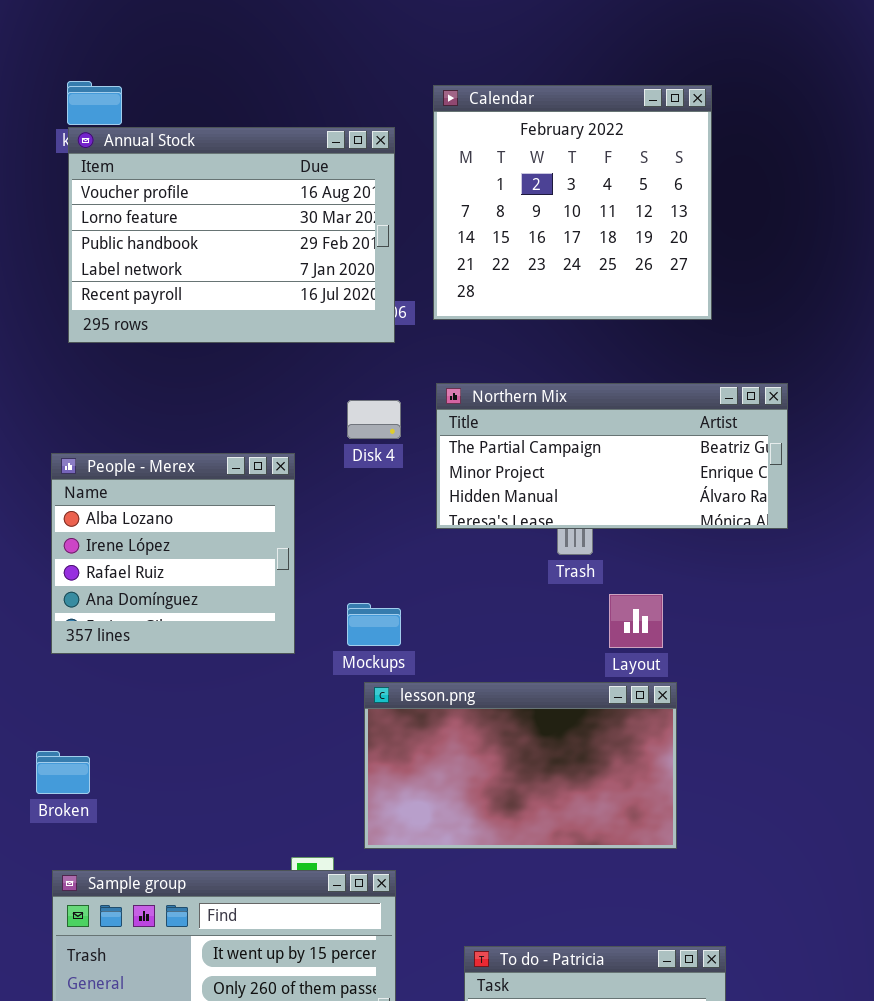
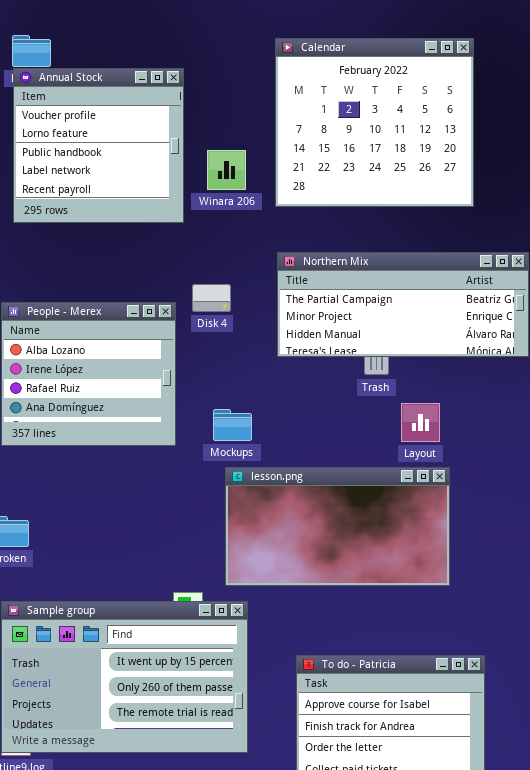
Annual Stock: [68,127,395,343] -> [13,68,184,223], resized
Disk 4: [347,400,401,439] -> [192,284,231,312], moved

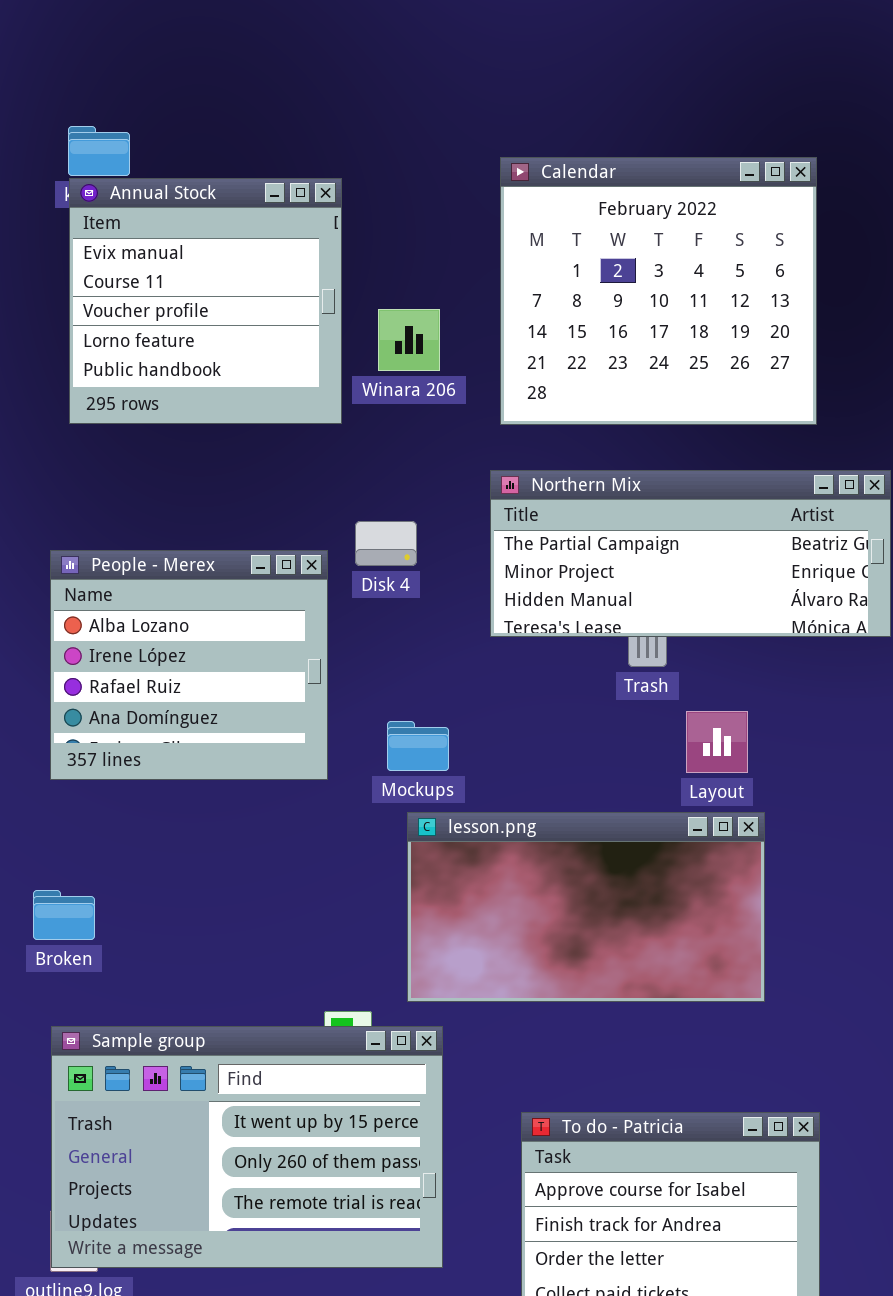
Calendar: [275,38,474,207] -> [500,157,817,425], moved
Annual Stock: [13,68,184,223] -> [69,178,342,424], scrolled up 2 rows

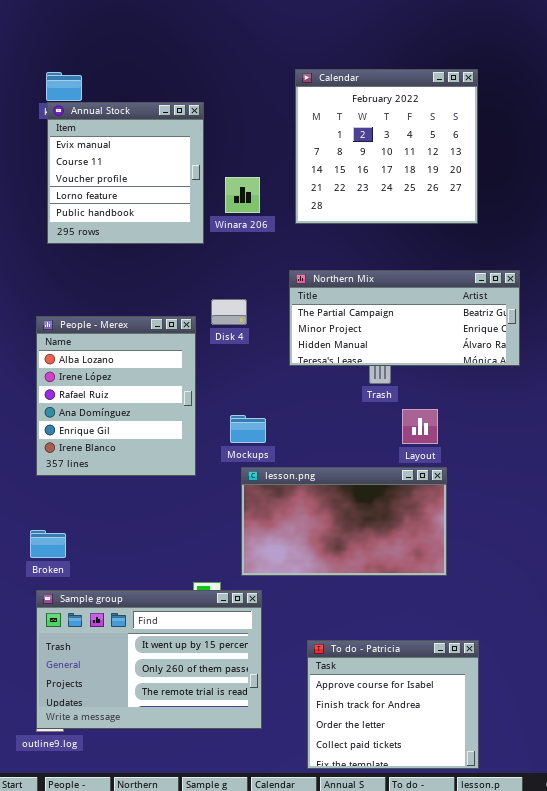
Calendar: [500,157,817,425] -> [295,69,478,224], moved
People - Merex: [50,550,328,780] -> [36,316,196,476], resized
Broken: [33,890,95,940] -> [30,530,66,558], moved

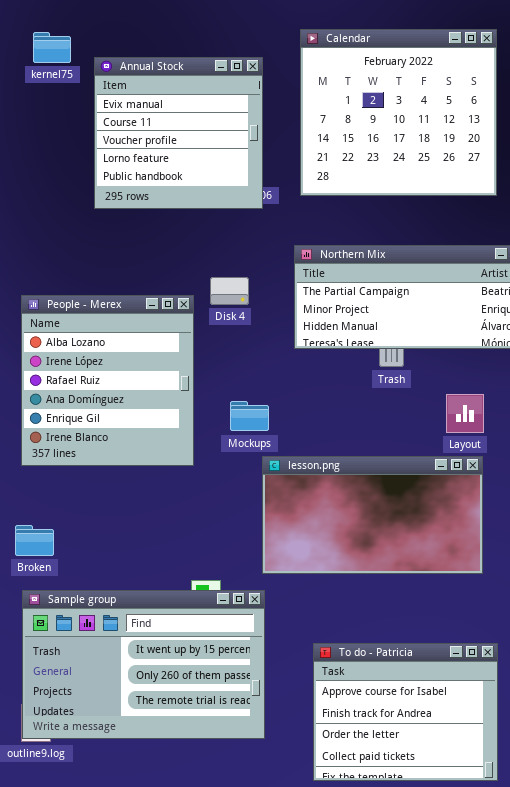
Annual Stock: [47,102,204,244] -> [94,57,263,209], moved
Layout: [402,409,438,444] -> [446,394,484,433], moved
lesson.png: [241,467,447,576] -> [262,456,483,574], moved

